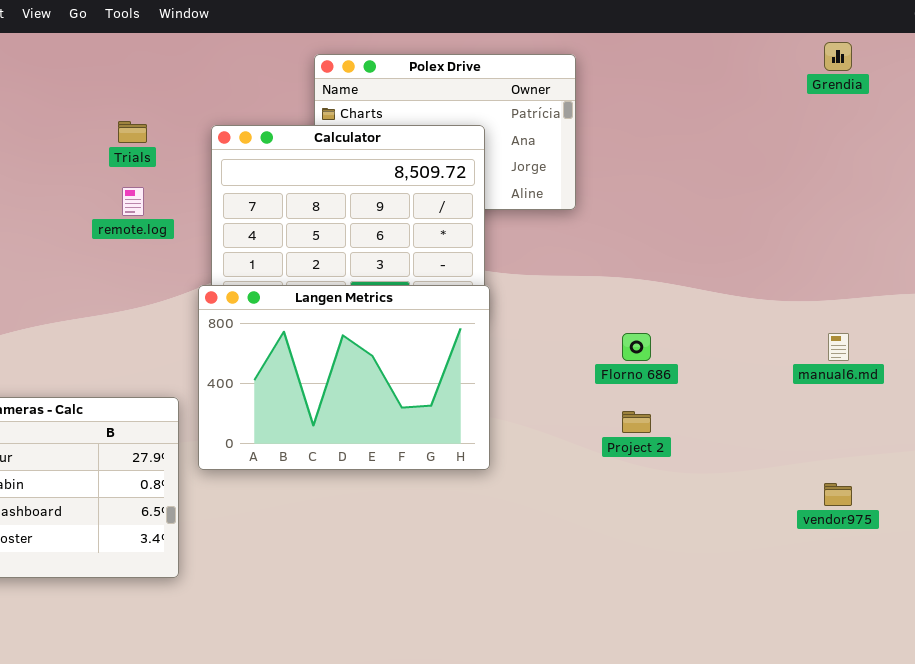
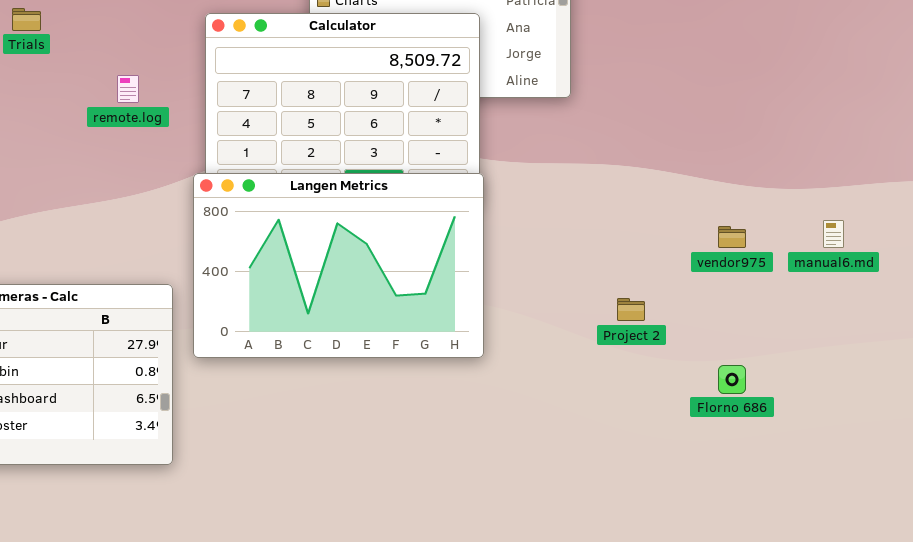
Trials: [118,121,147,143] -> [12,8,41,31], moved
Florno 686: [622,333,651,361] -> [718,365,746,394], moved
vendor975: [824,483,852,506] -> [718,226,746,248], moved

